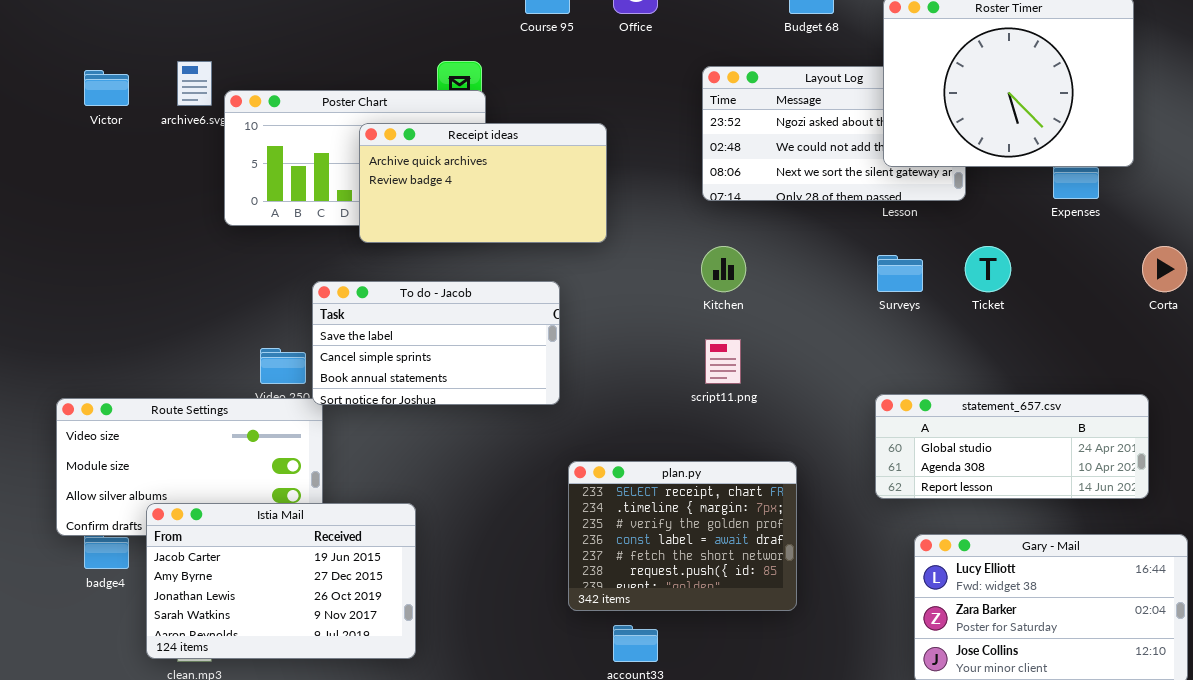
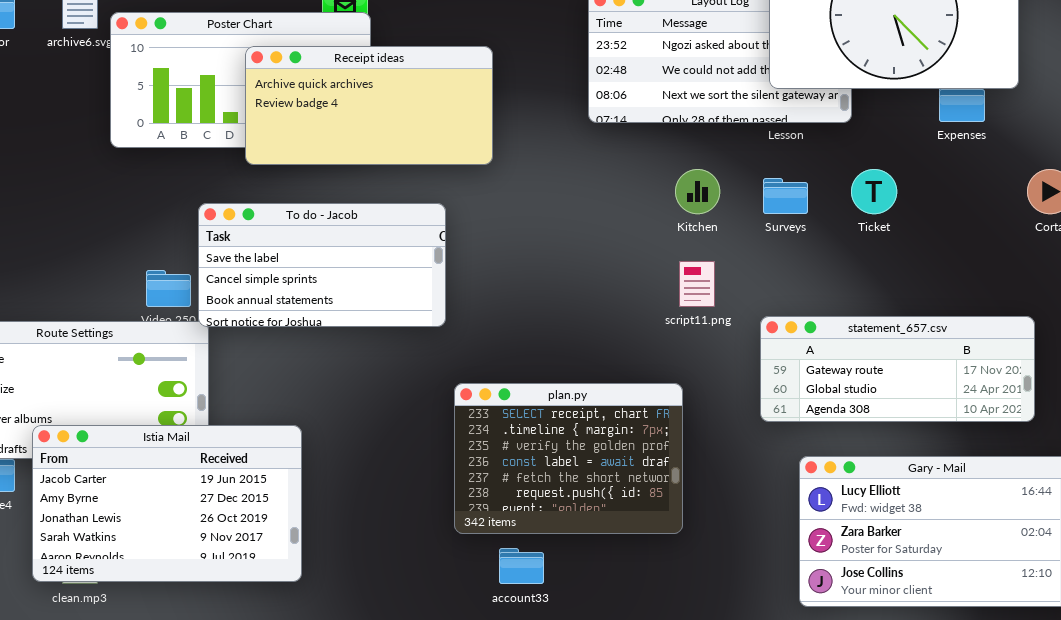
Kitchen: [701,246,746,292] -> [675,169,720,214], moved
script11.png: [705,339,741,384] -> [679,261,715,307], moved
statement_657.csv: [875,394,1149,499] -> [760,316,1035,422], scrolled up 1 row

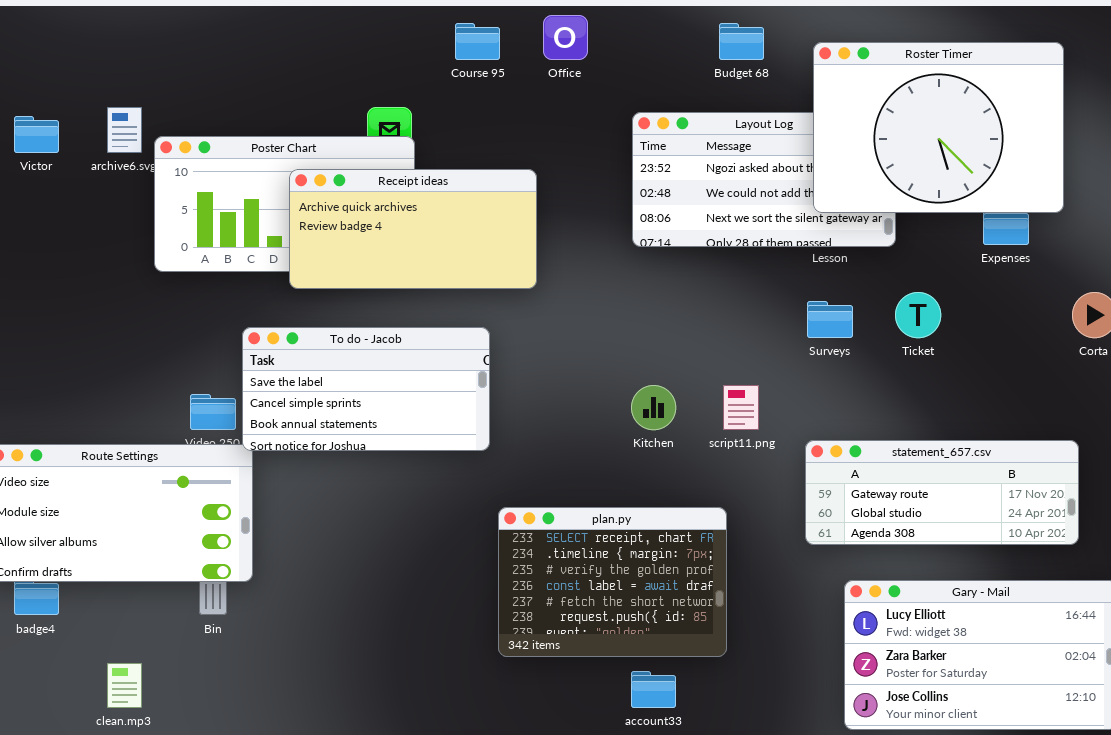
Kitchen: [675,169,720,214] -> [631,385,676,430], moved
Istia Mail: [32,425,302,582] -> none, closed
account33: [499,548,544,584] -> [631,671,676,708], moved

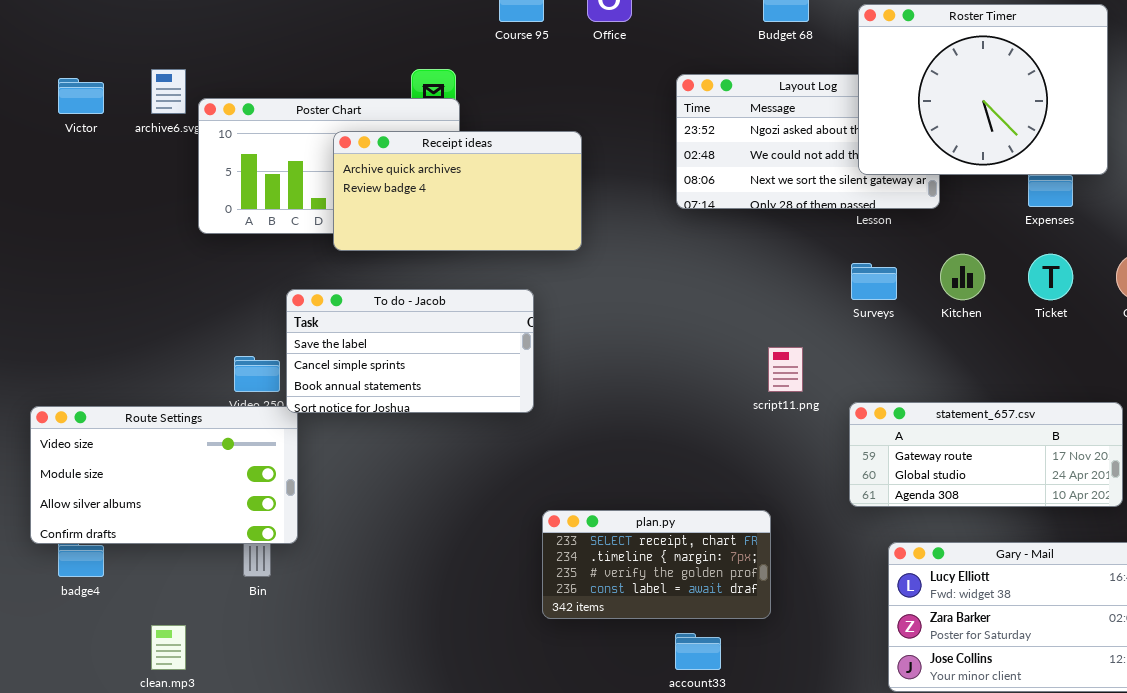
Ticket: [895,292,941,338] -> [1028,254,1073,300], moved
Kitchen: [631,385,676,430] -> [940,254,985,300], moved
plan.py: [498,507,727,657] -> [542,510,771,619], resized

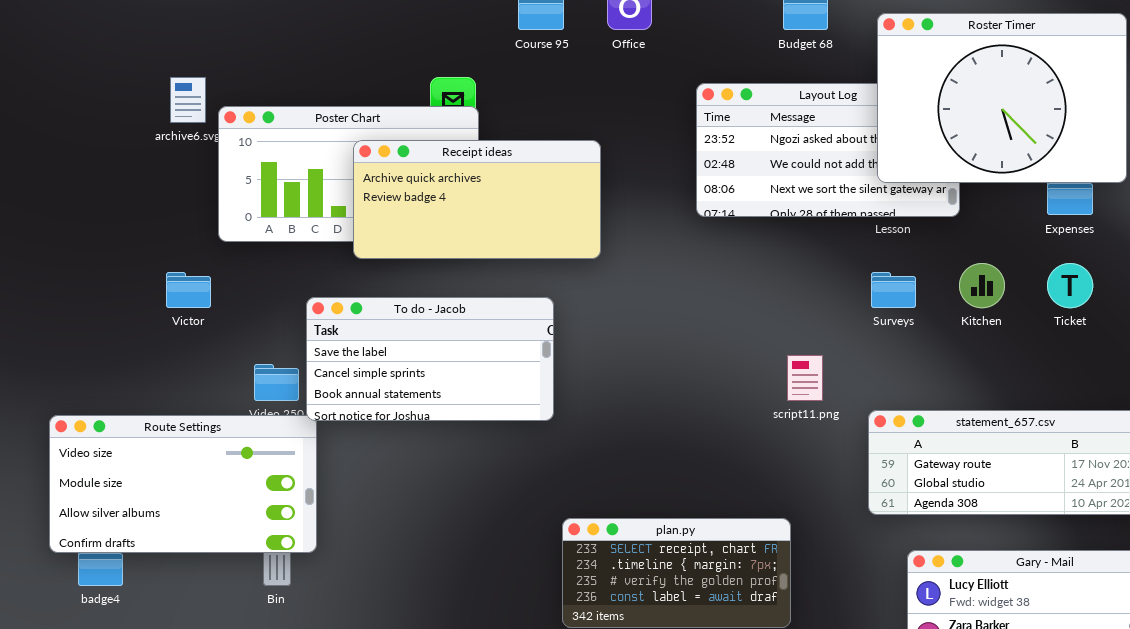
Victor: [58,78,104,114] -> [166,272,211,308], moved

